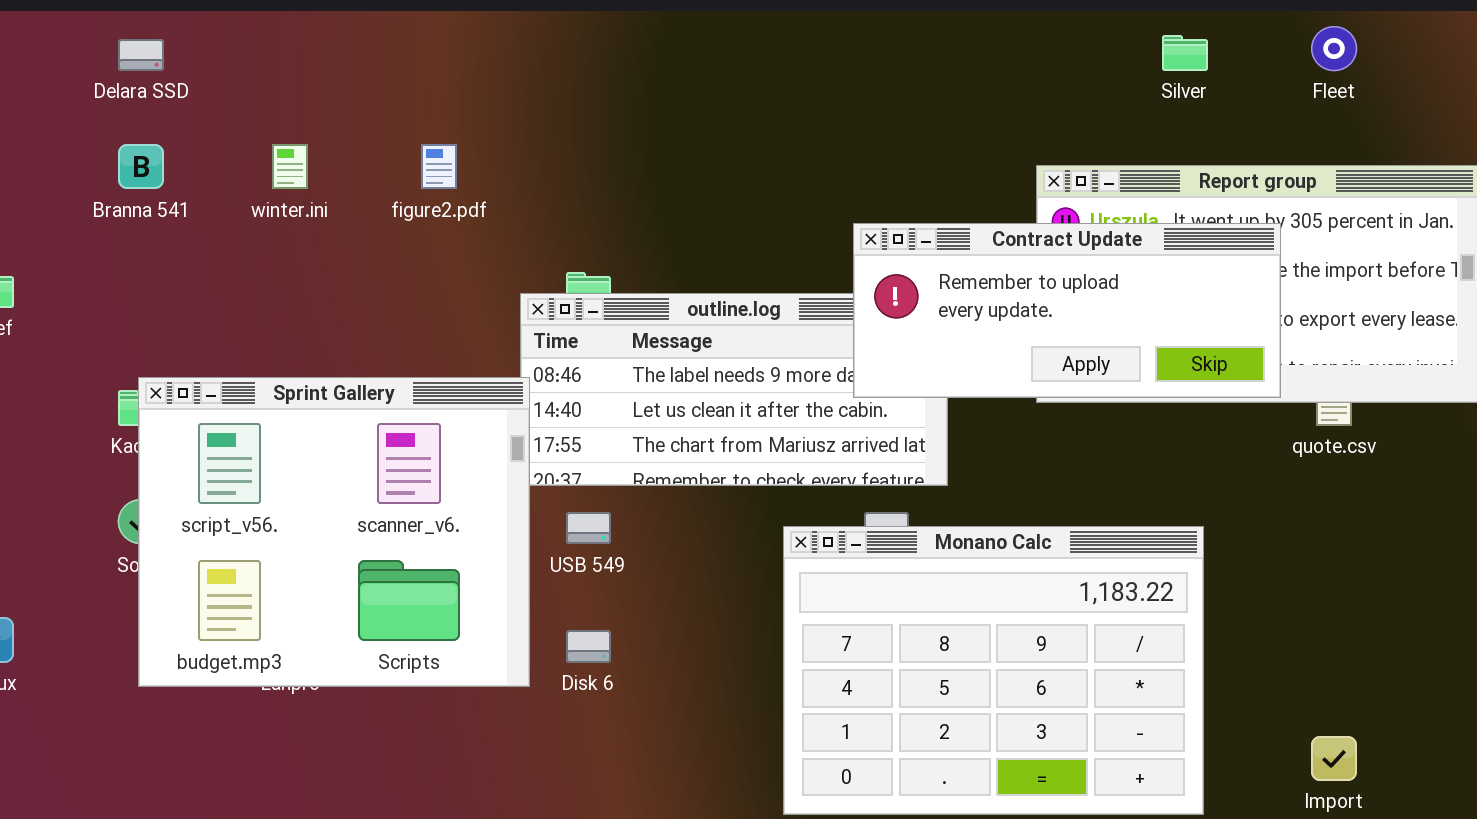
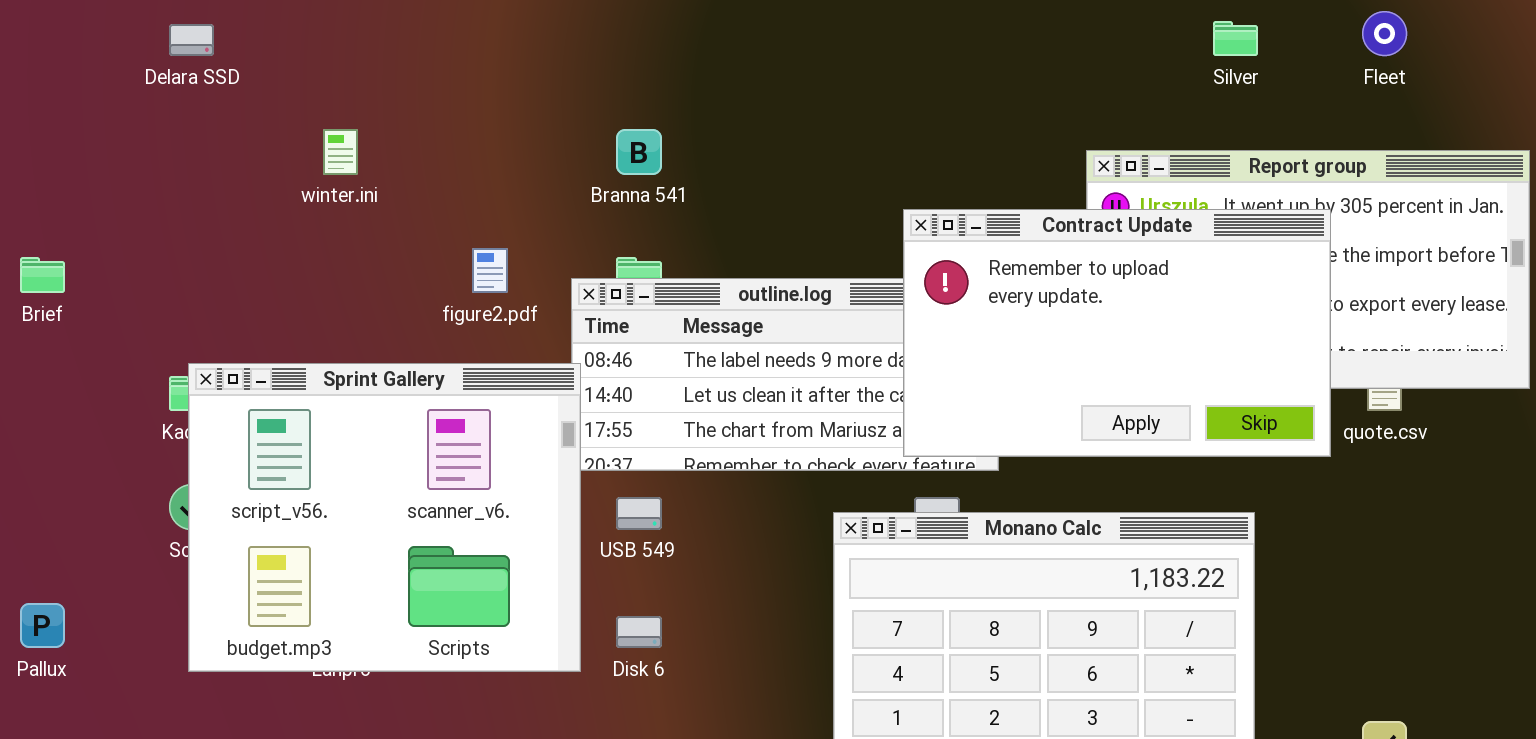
Branna 541: [118,144,164,189] -> [616,129,662,175], moved
figure2.pdf: [421,144,457,189] -> [472,248,508,293], moved
Contract Update: [853,223,1281,398] -> [903,209,1331,457], resized

